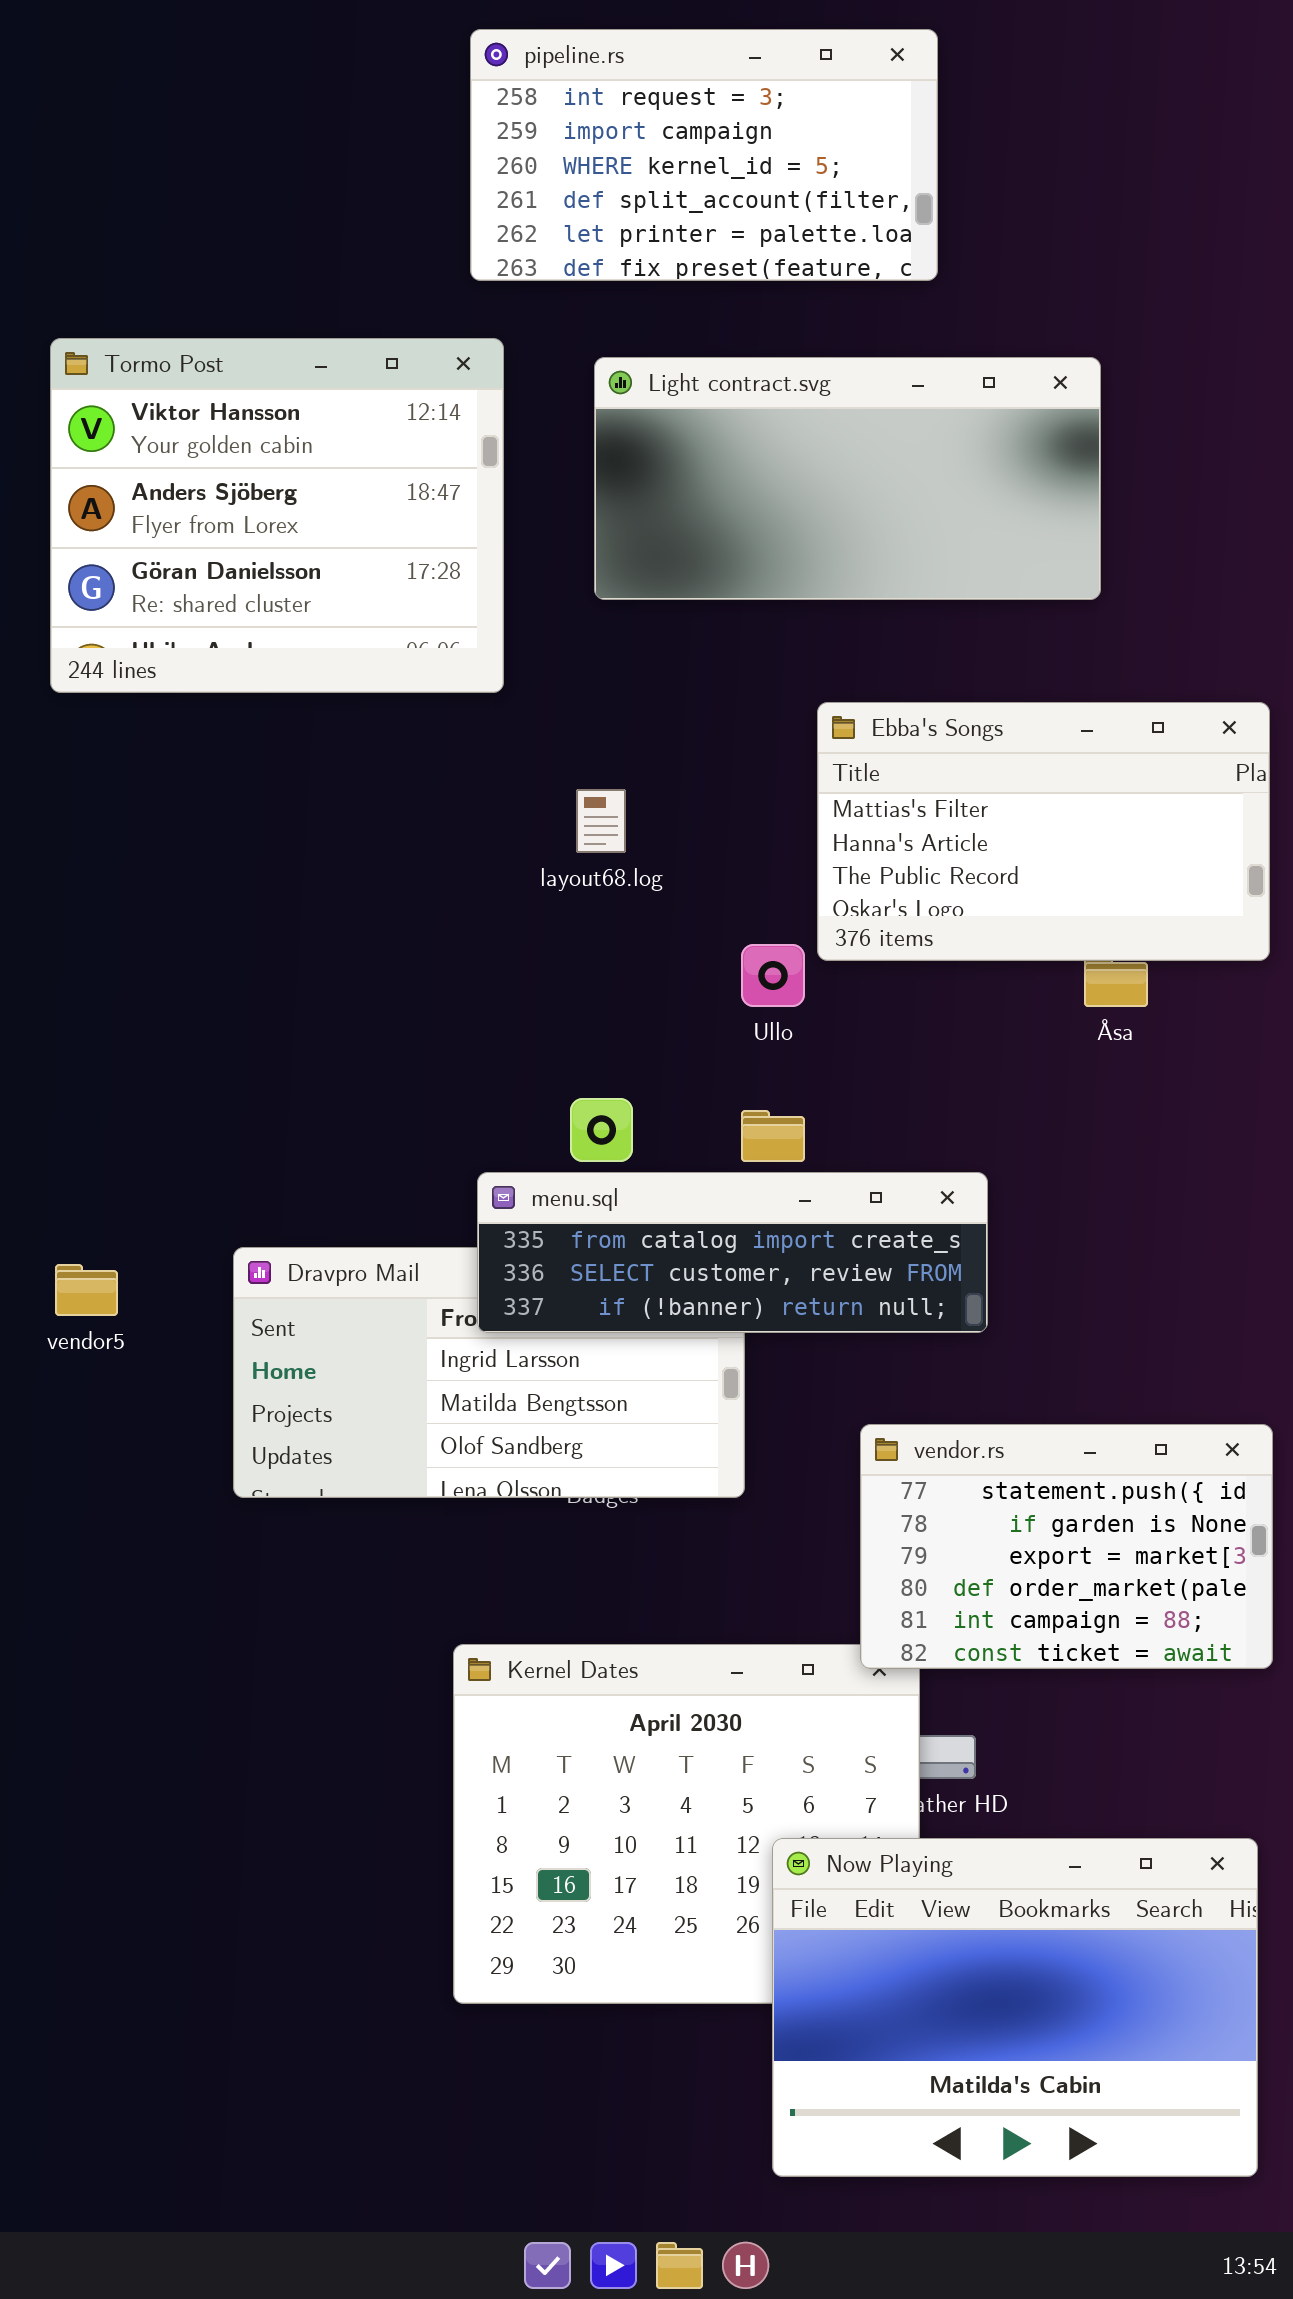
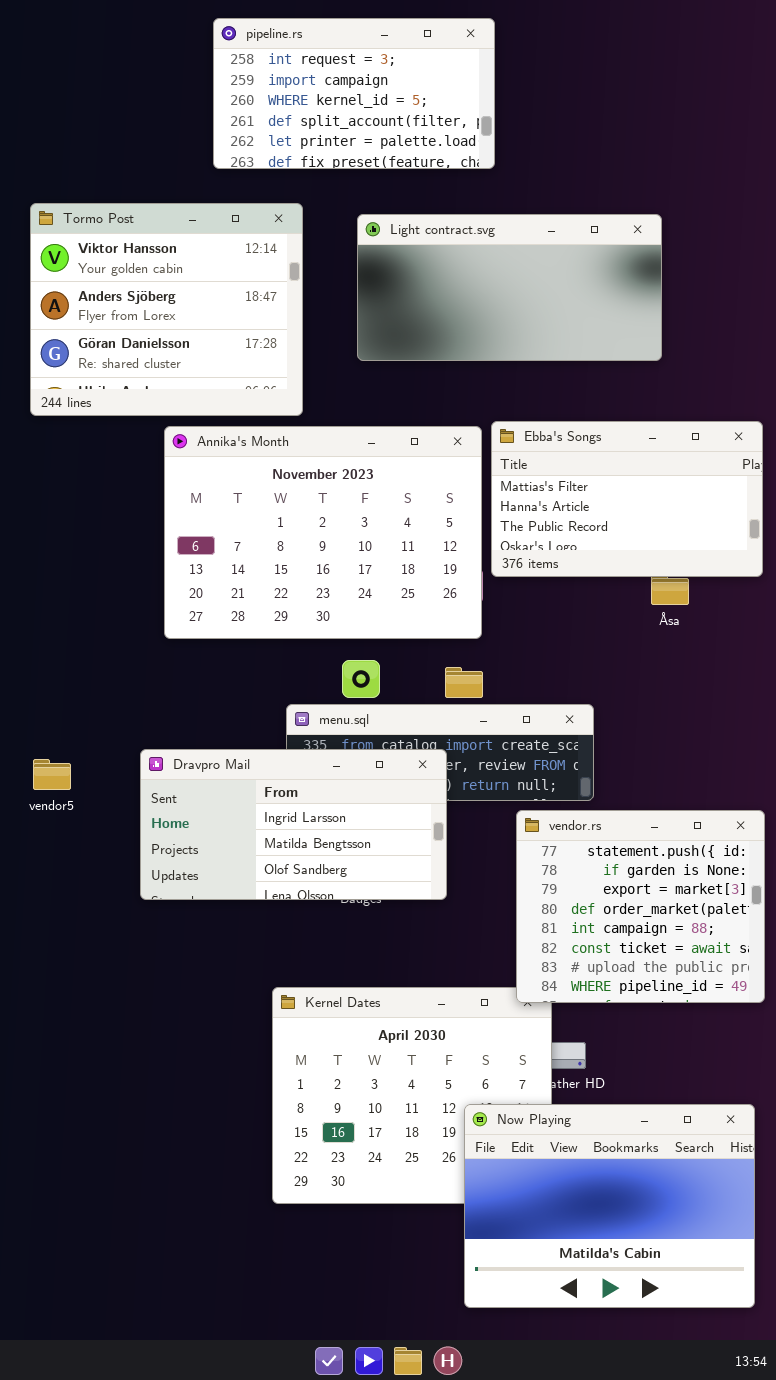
pipeline.rs: [470,29,938,281] -> [213,18,495,169], moved
Annika's Month: none -> [164,426,482,639], opened
Dravpro Mail: [233,1247,745,1498] -> [140,749,447,900], raised
vendor.rs: [860,1424,1273,1669] -> [516,810,765,1003], resized

